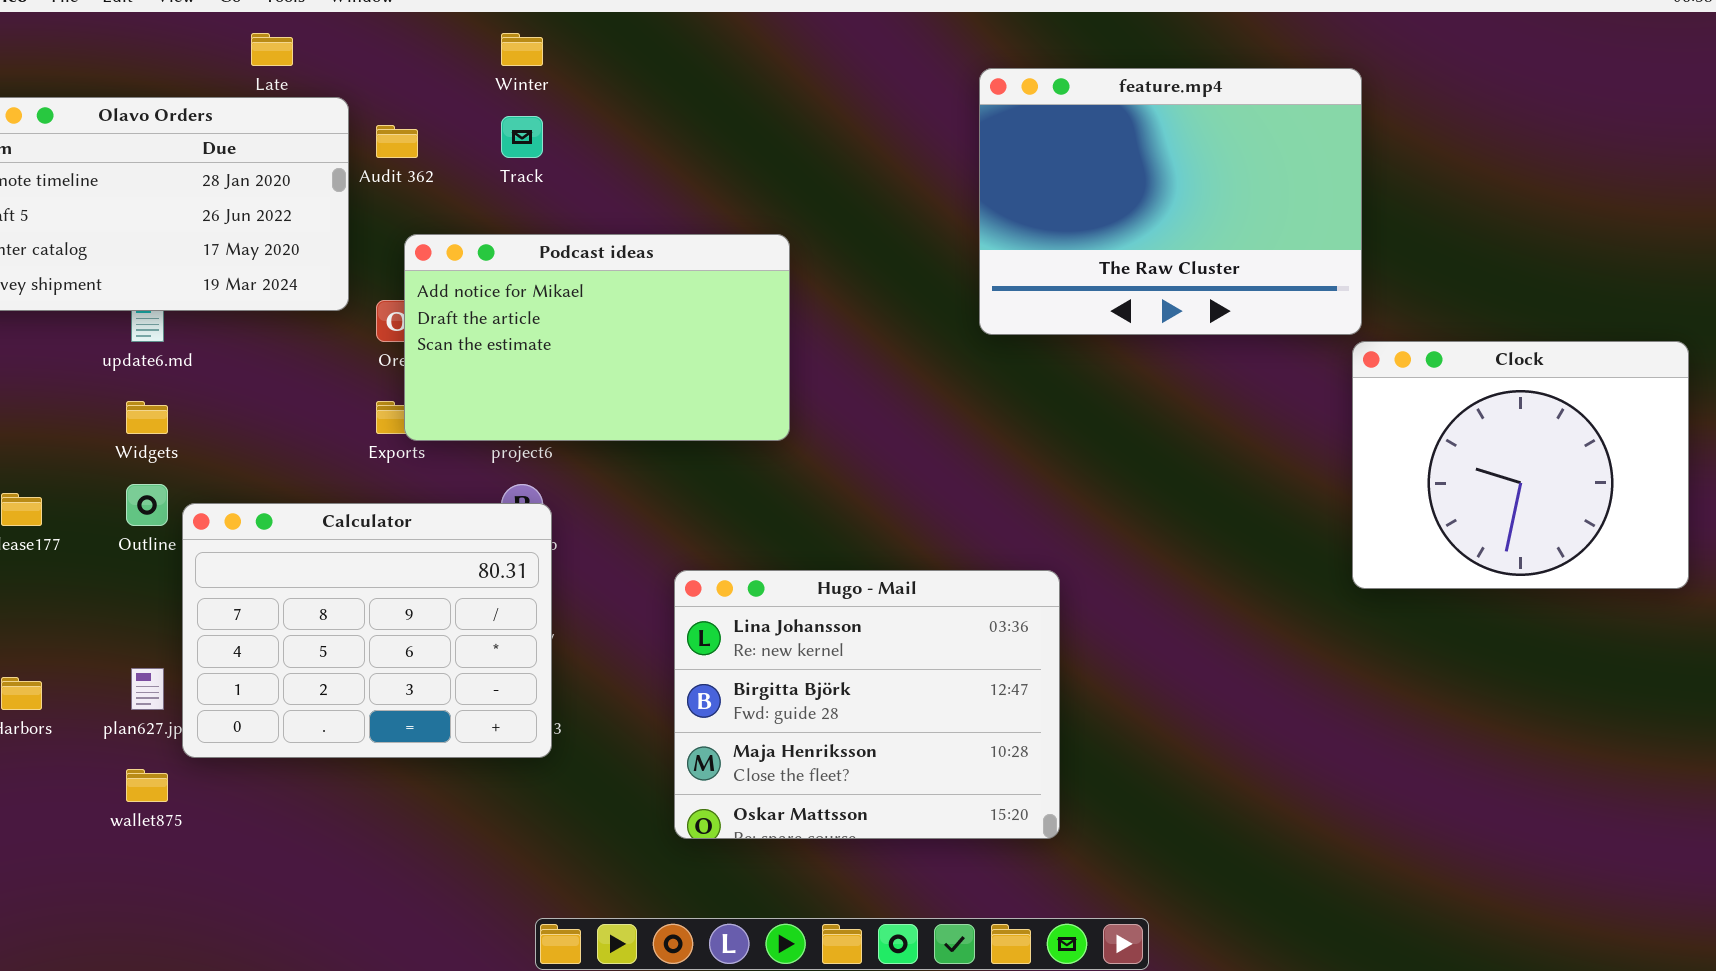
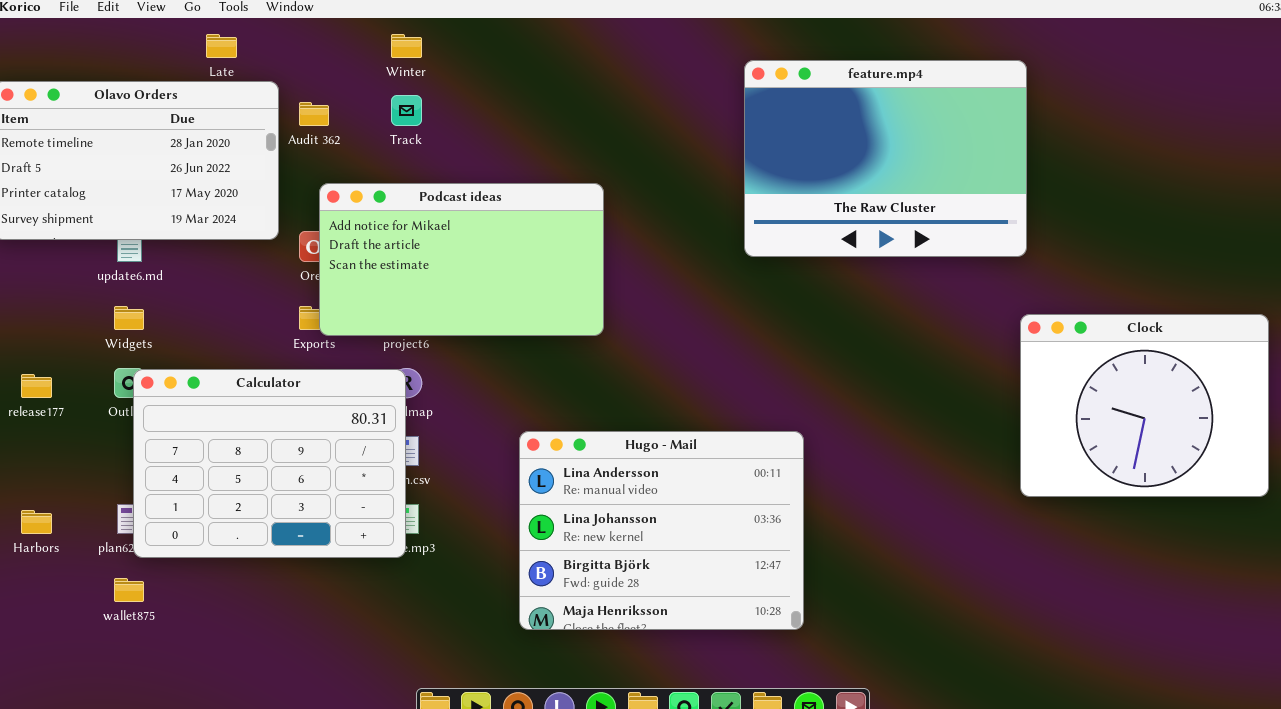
Clock: [1352,341,1689,589] -> [1020,314,1269,497], moved
Calculator: [182,503,552,758] -> [133,369,406,558], moved
Hugo - Mail: [674,570,1060,839] -> [519,431,804,630], scrolled up 1 row

